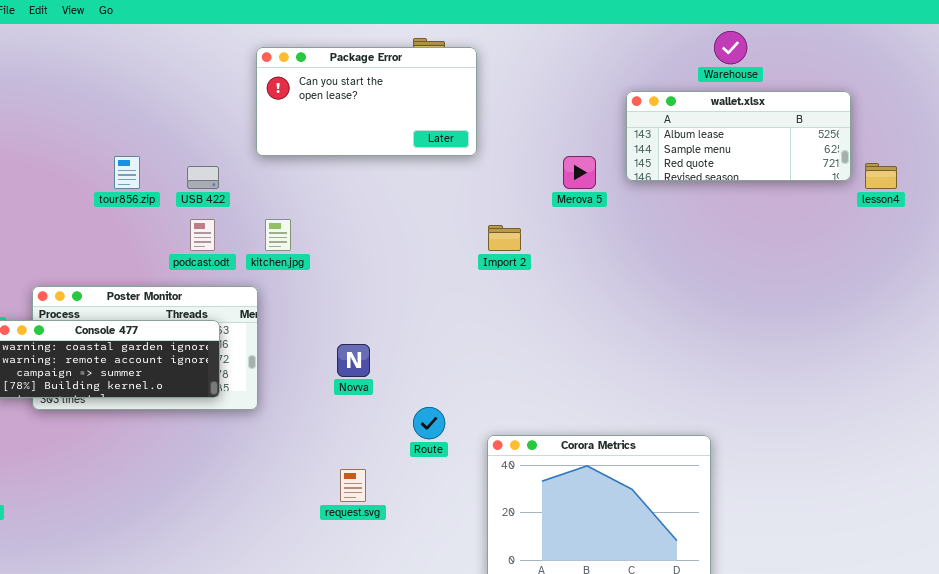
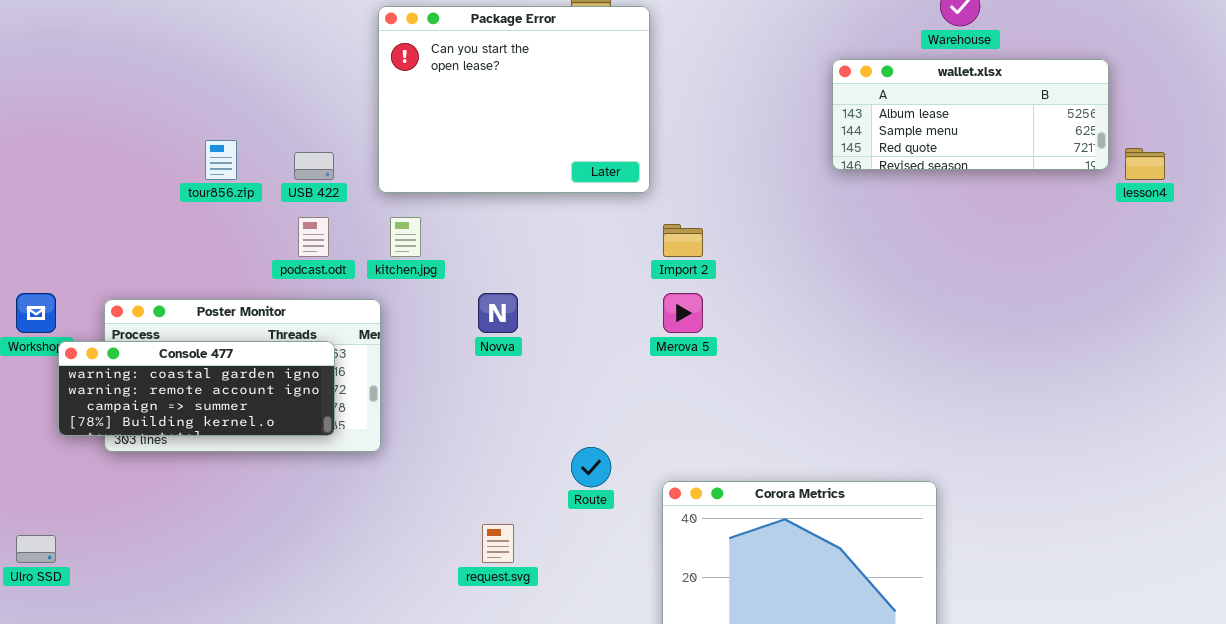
Package Error: [256,47,477,156] -> [378,6,650,193], resized
Merova 5: [563,156,596,189] -> [663,293,703,333], moved
Novva: [337,344,370,377] -> [478,293,518,333], moved

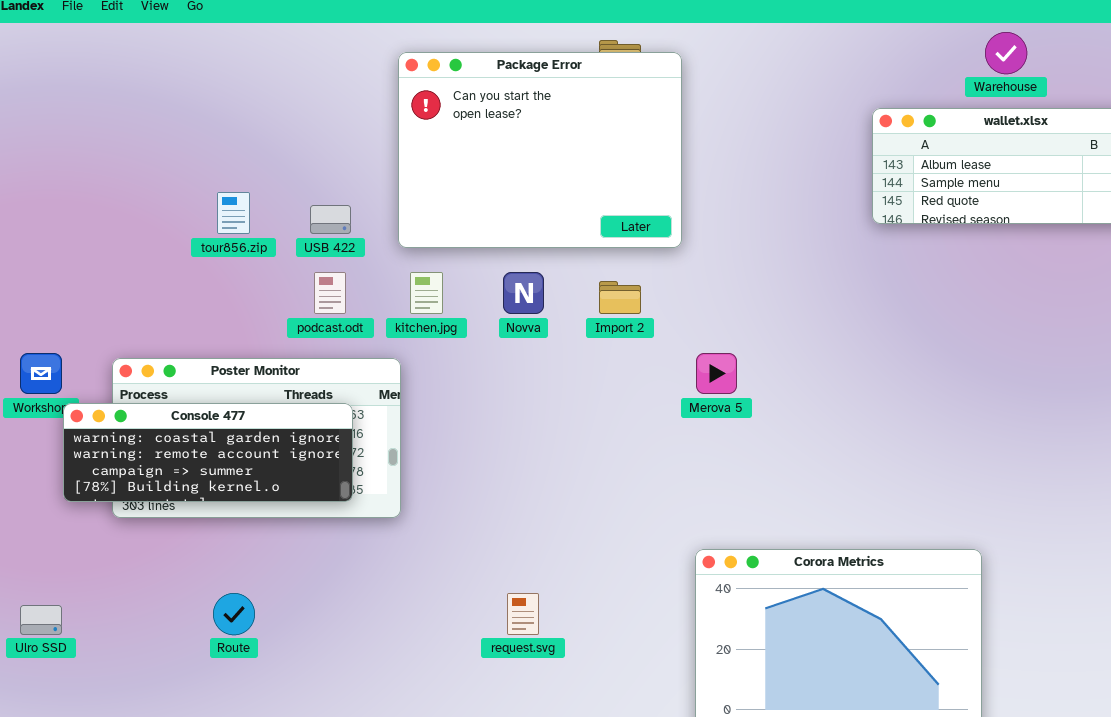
Import 2: [663,224,703,257] -> [599,281,641,314], moved
Novva: [478,293,518,333] -> [503,272,544,314], moved
Route: [571,447,611,487] -> [213,593,255,635], moved

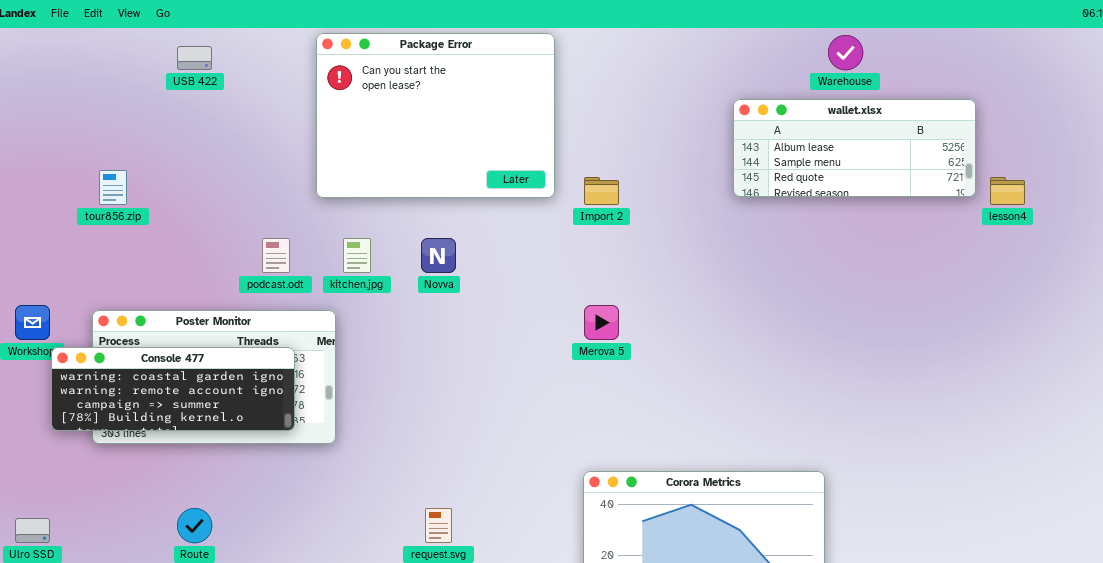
Package Error: [398,52,682,248] -> [316,33,555,198], moved
tour856.zip: [217,192,250,234] -> [99,170,127,205], moved
USB 422: [310,205,351,234] -> [177,46,212,70], moved
Import 2: [599,281,641,314] -> [584,177,619,205], moved

